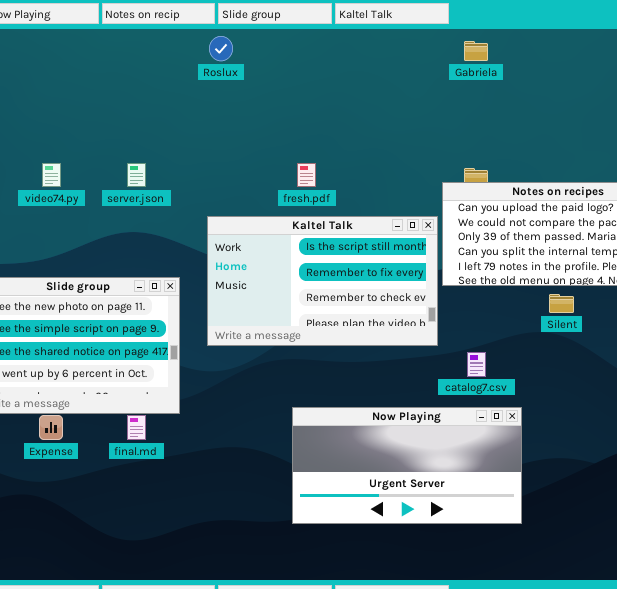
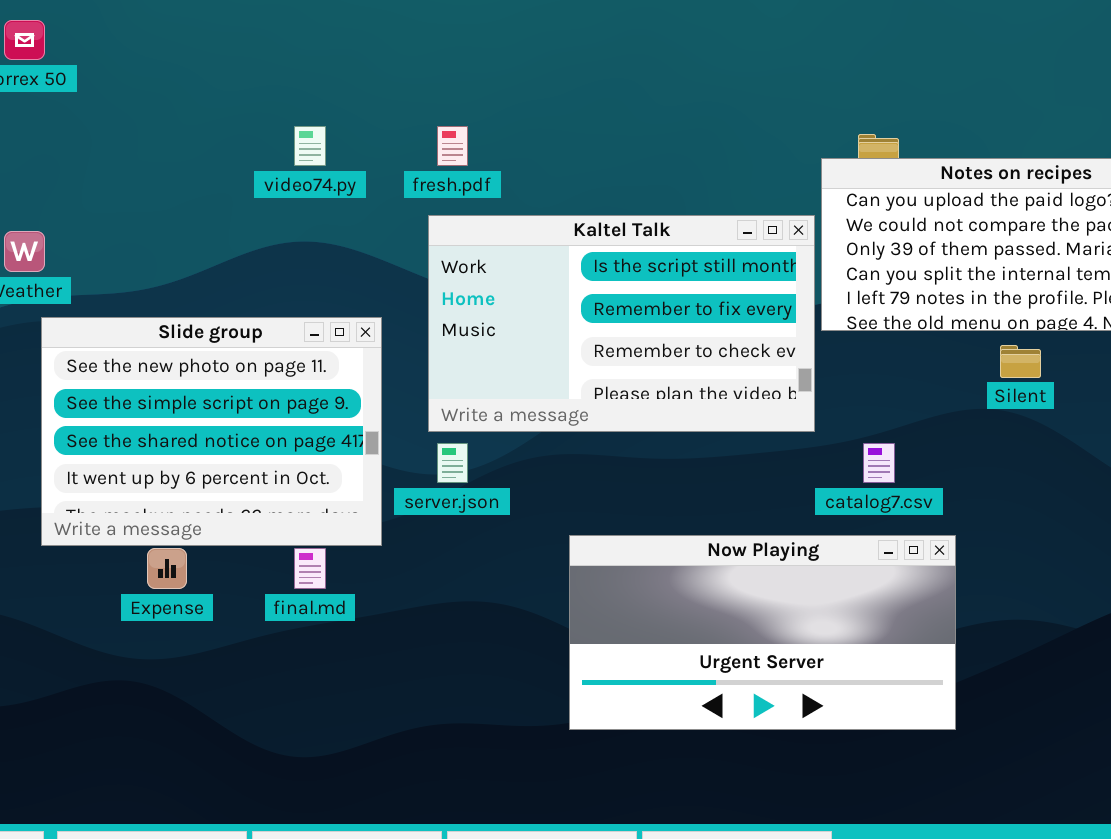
video74.py: [42,163,61,187] -> [294,126,326,166], moved
server.json: [127,163,146,187] -> [437,443,468,483], moved
fresh.pdf: [297,163,316,187] -> [437,126,468,166], moved

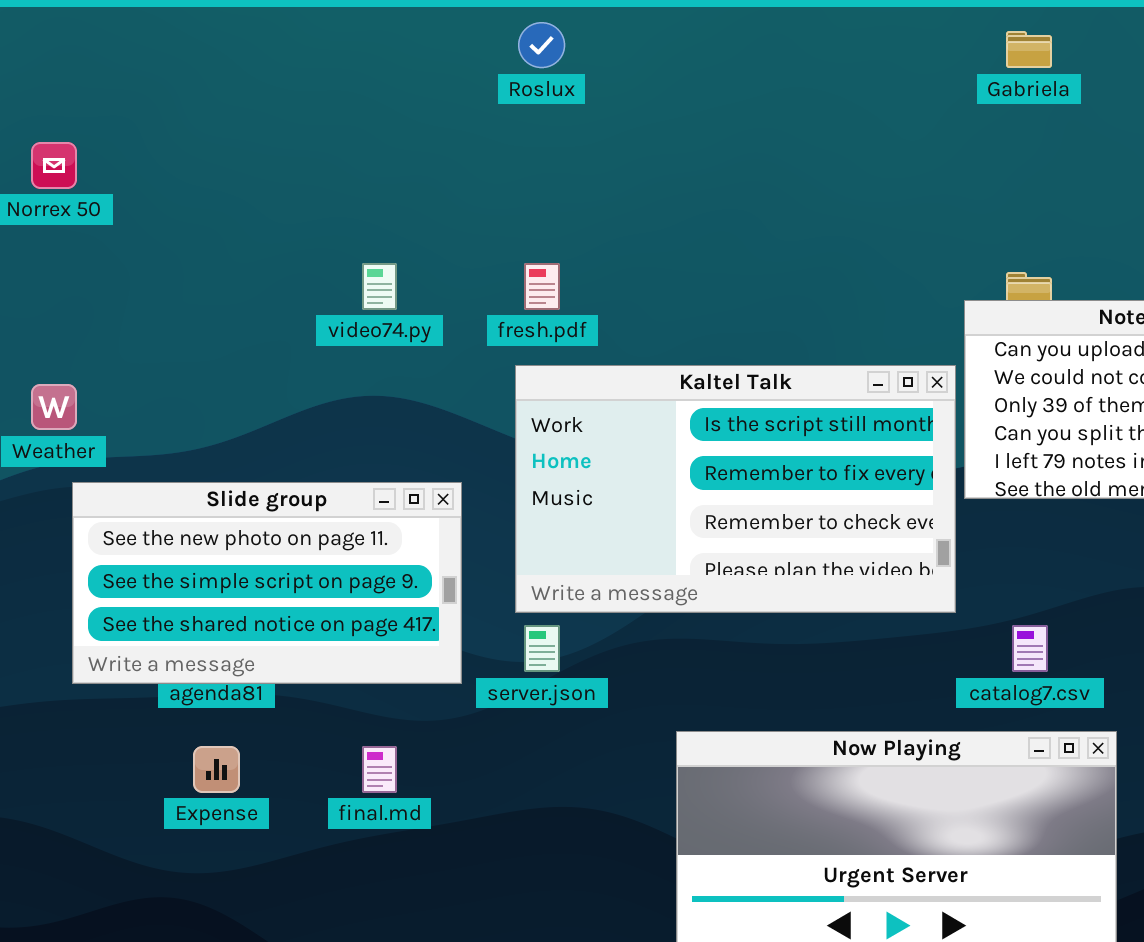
Slide group: [41,317,382,546] -> [72,482,462,684], resized

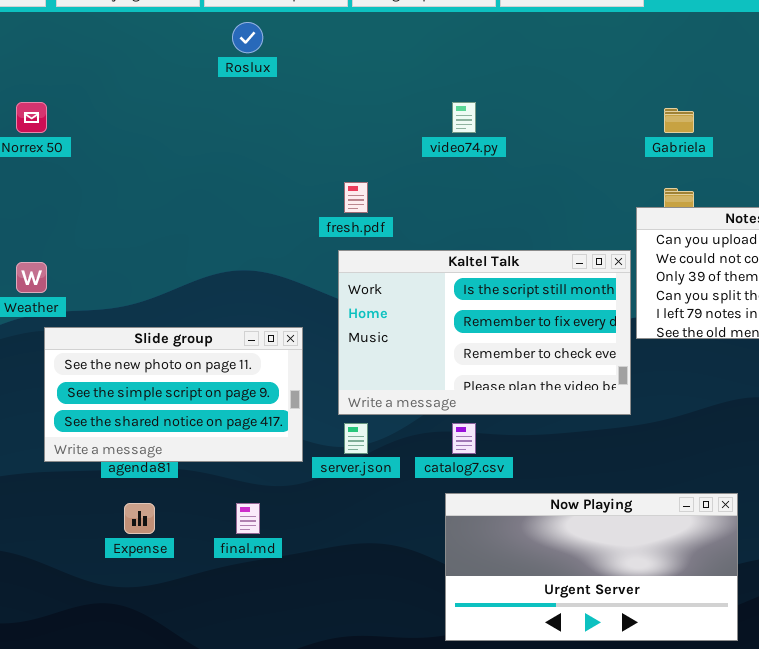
Roslux: [518,22,565,68] -> [232,22,263,53], moved
Gabriela: [1006,31,1052,68] -> [664,108,694,133], moved
video74.py: [362,263,397,310] -> [452,102,476,133], moved
catalog7.csv: [1012,625,1048,672] -> [452,423,476,454], moved

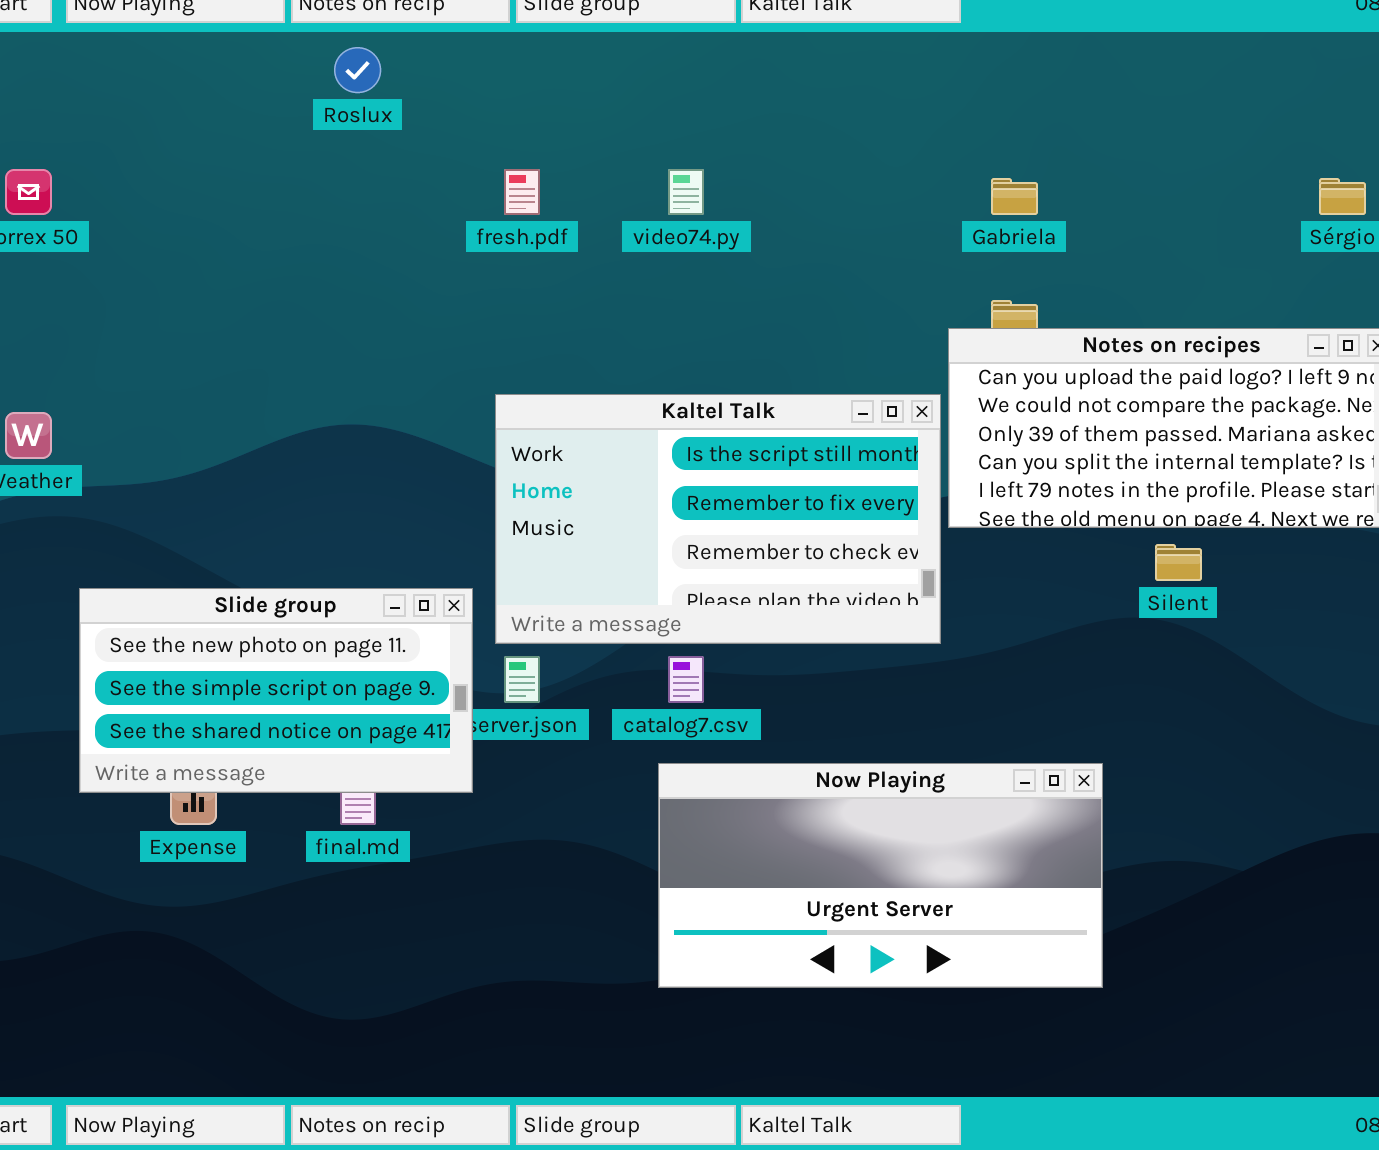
fresh.pdf: [344,182,368,213] -> [504,169,540,215], moved
Slide group: [44,327,303,462] -> [79,588,473,793], moved

